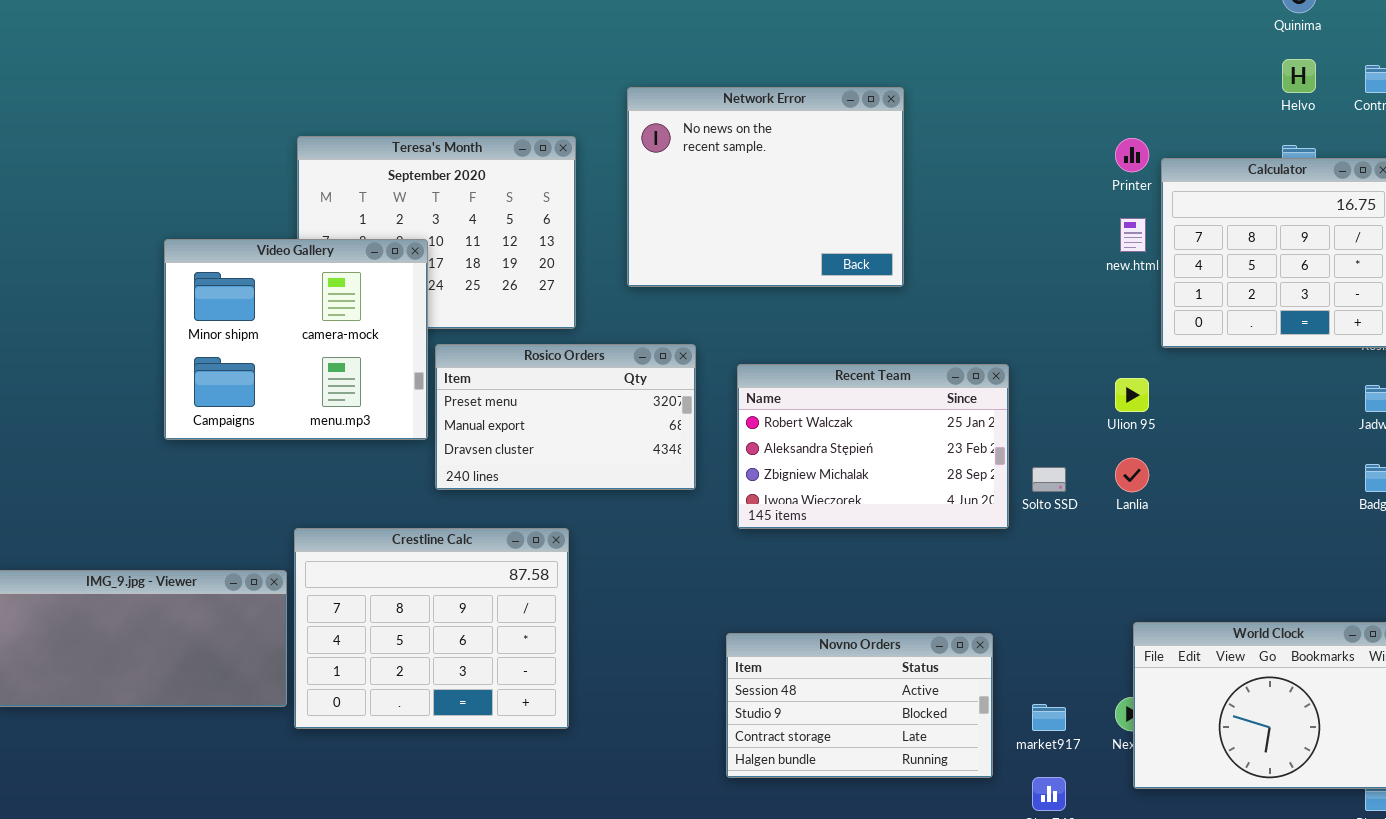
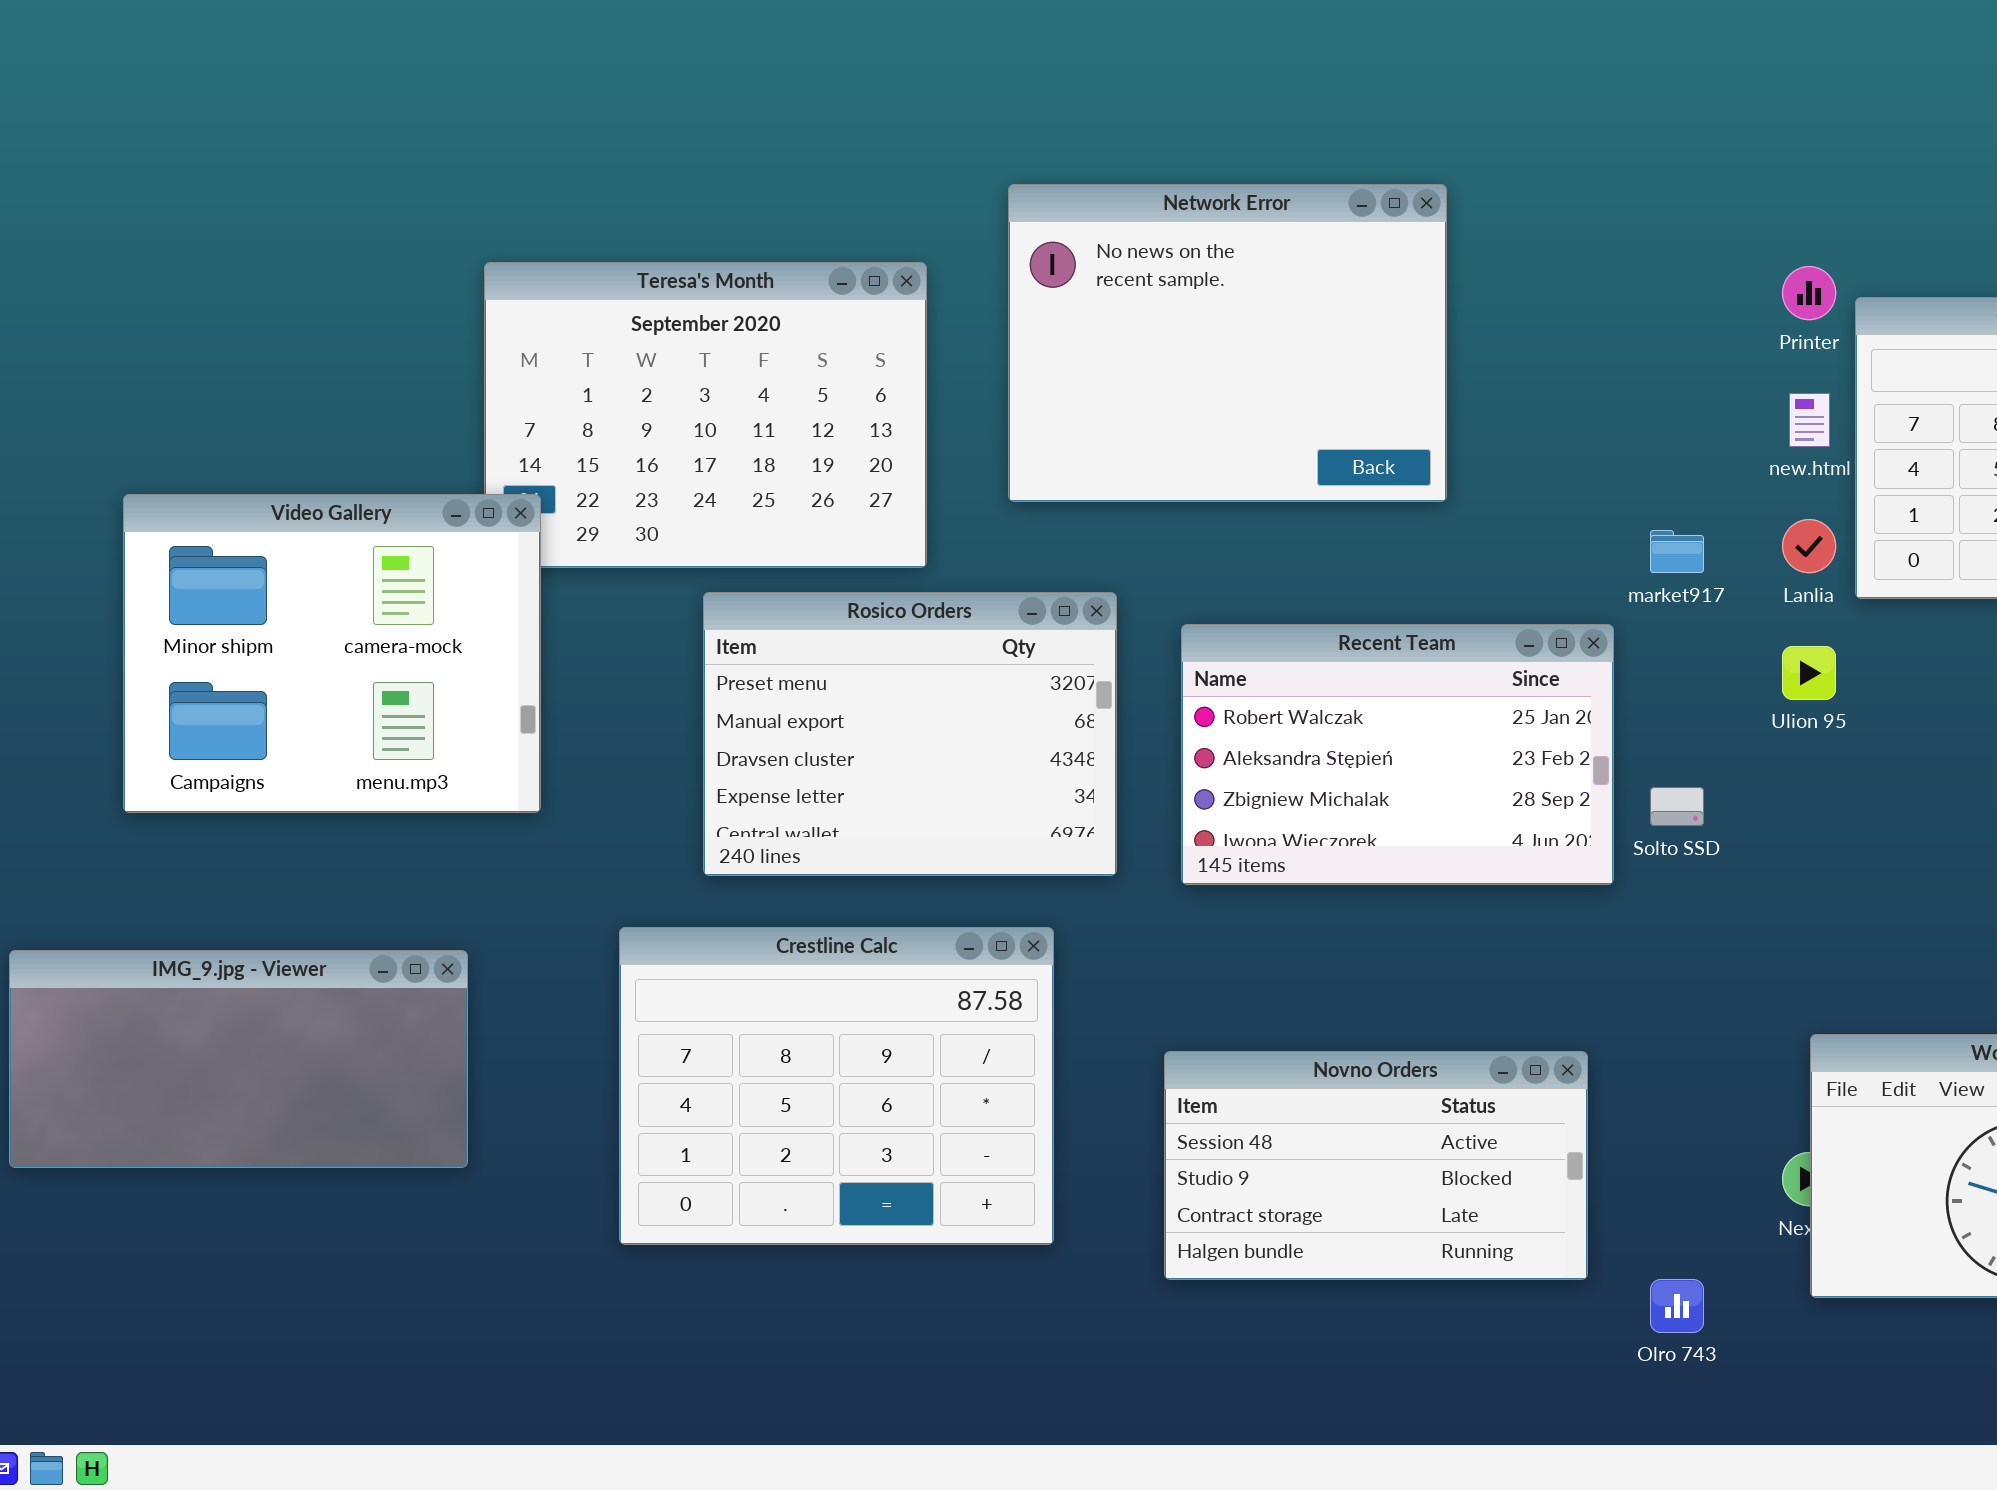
Video Gallery: [164,239,428,440] -> [123,494,541,813], moved
Rosico Orders: [435,344,696,490] -> [703,592,1117,876], resized
Lanlia: [1115,458,1149,492] -> [1782,519,1836,573], moved
Crestline Calc: [294,528,569,729] -> [619,927,1054,1245], moved
market917: [1032,704,1066,731] -> [1650,530,1704,573], moved

